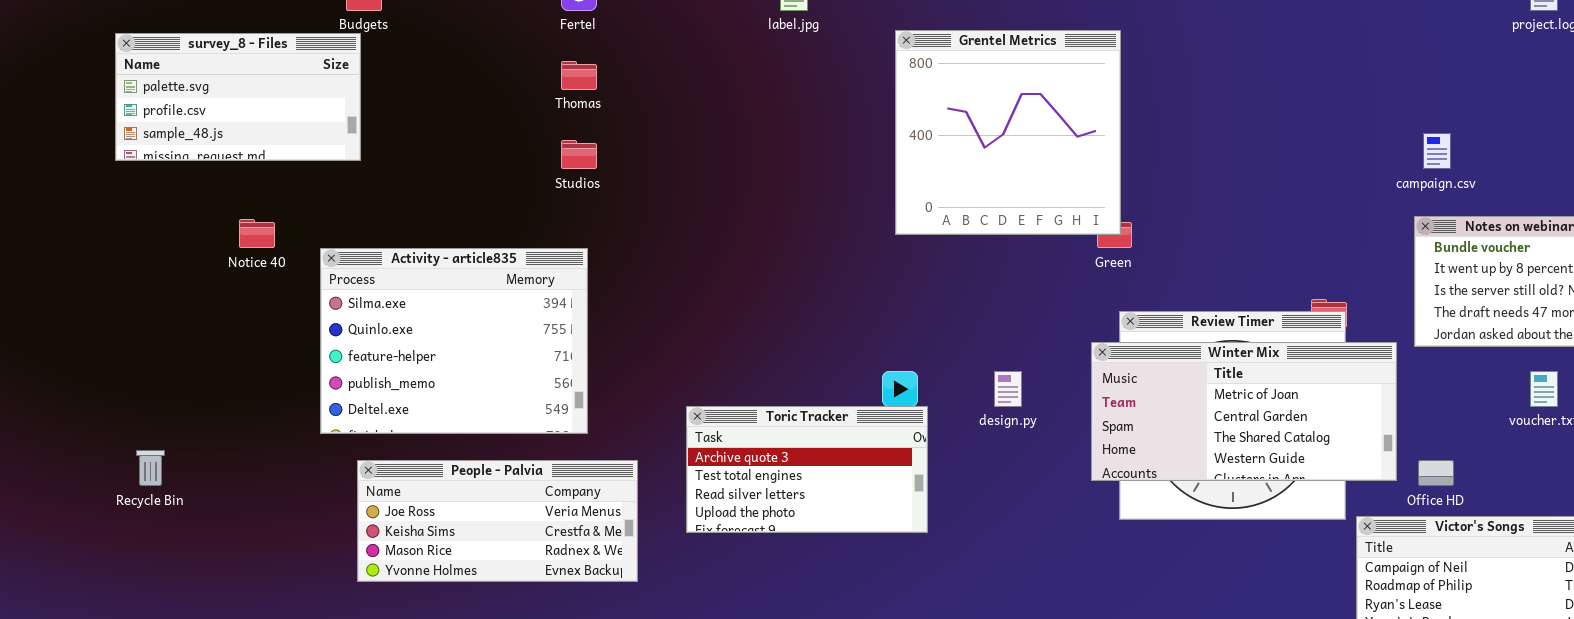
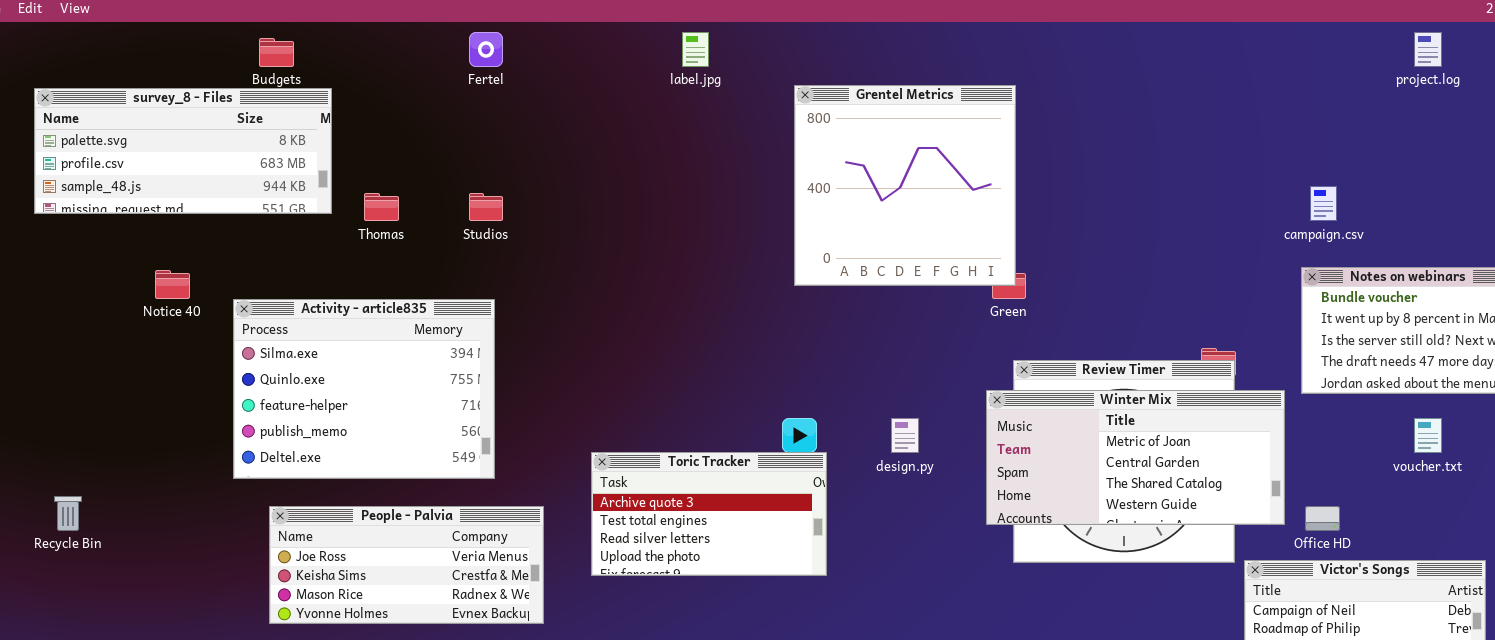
survey_8 - Files: [115,33,361,161] -> [34,88,332,214], resized
Thomas: [561,61,597,90] -> [364,193,399,221], moved

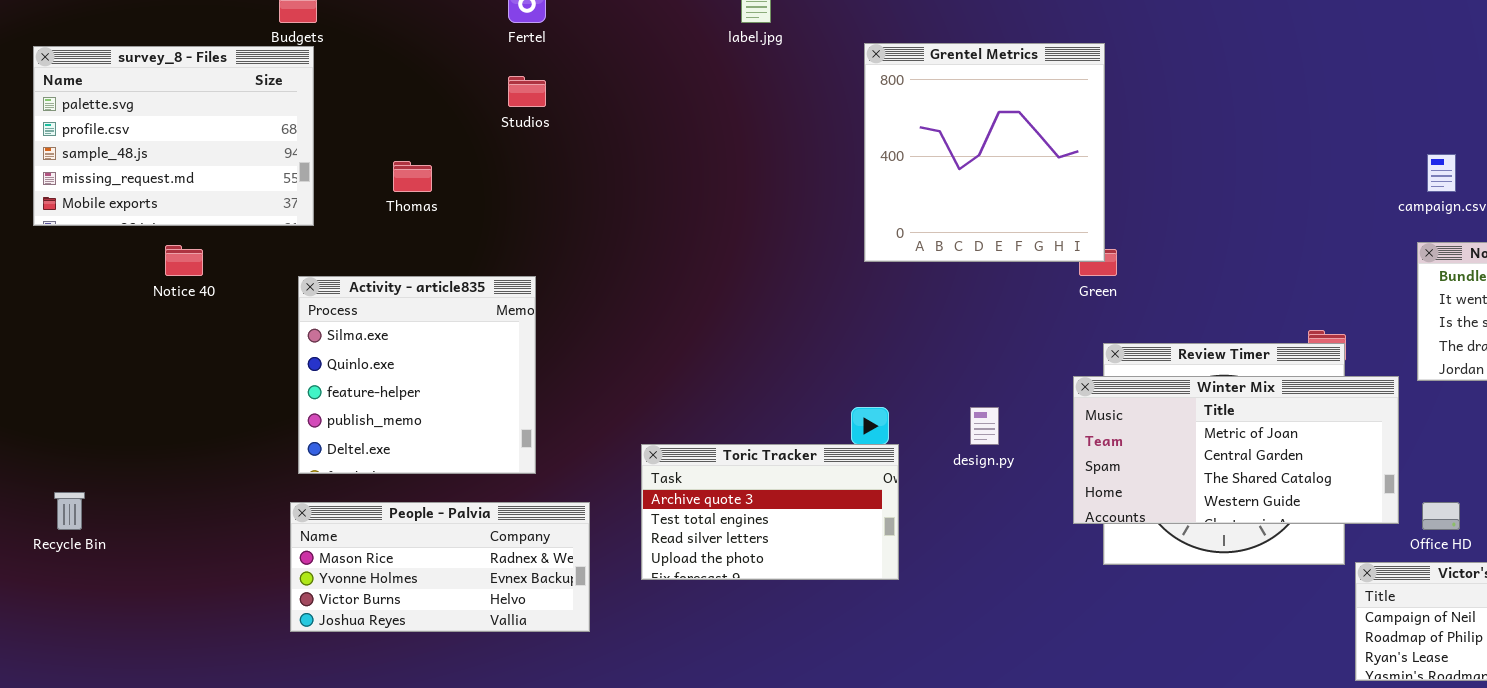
survey_8 - Files: [34,88,332,214] -> [33,46,314,226], resized
Studios: [469,193,503,221] -> [508,76,546,107], moved
Activity - article835: [233,299,495,479] -> [298,276,536,474], resized
People - Palvia: [269,506,544,624] -> [290,502,590,632], scrolled down 2 rows

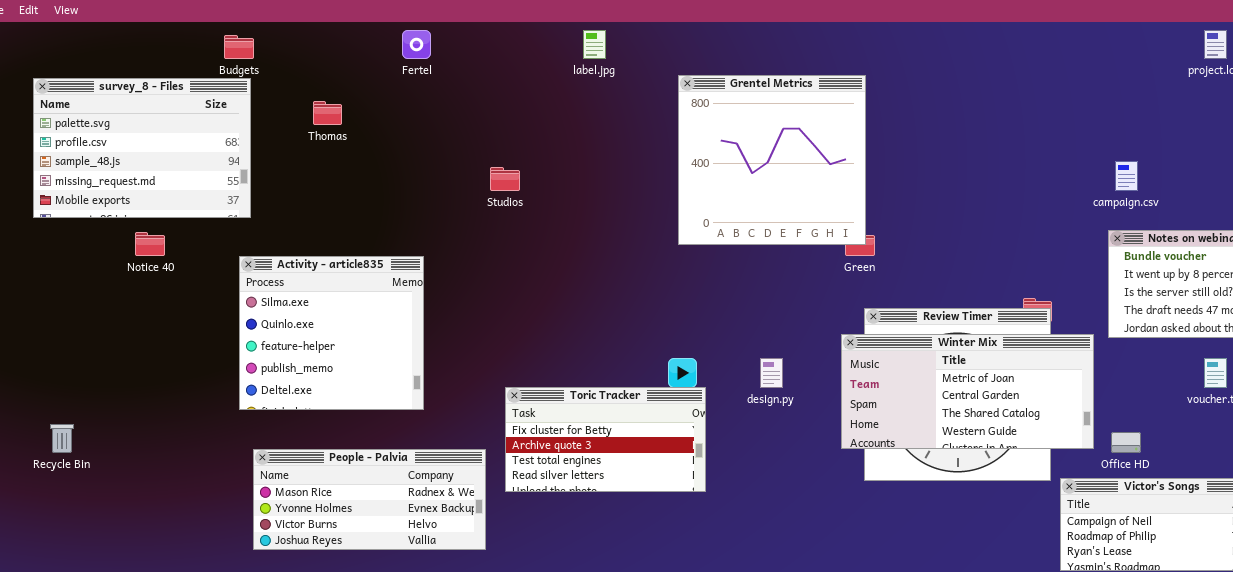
Studios: [508,76,546,107] -> [490,167,520,191], moved
Thomas: [393,161,432,192] -> [313,101,342,125], moved
Toric Tracker: [641,444,899,580] -> [505,387,706,492], scrolled up 1 row
People - Palvia: [290,502,590,632] -> [253,449,486,550], moved

